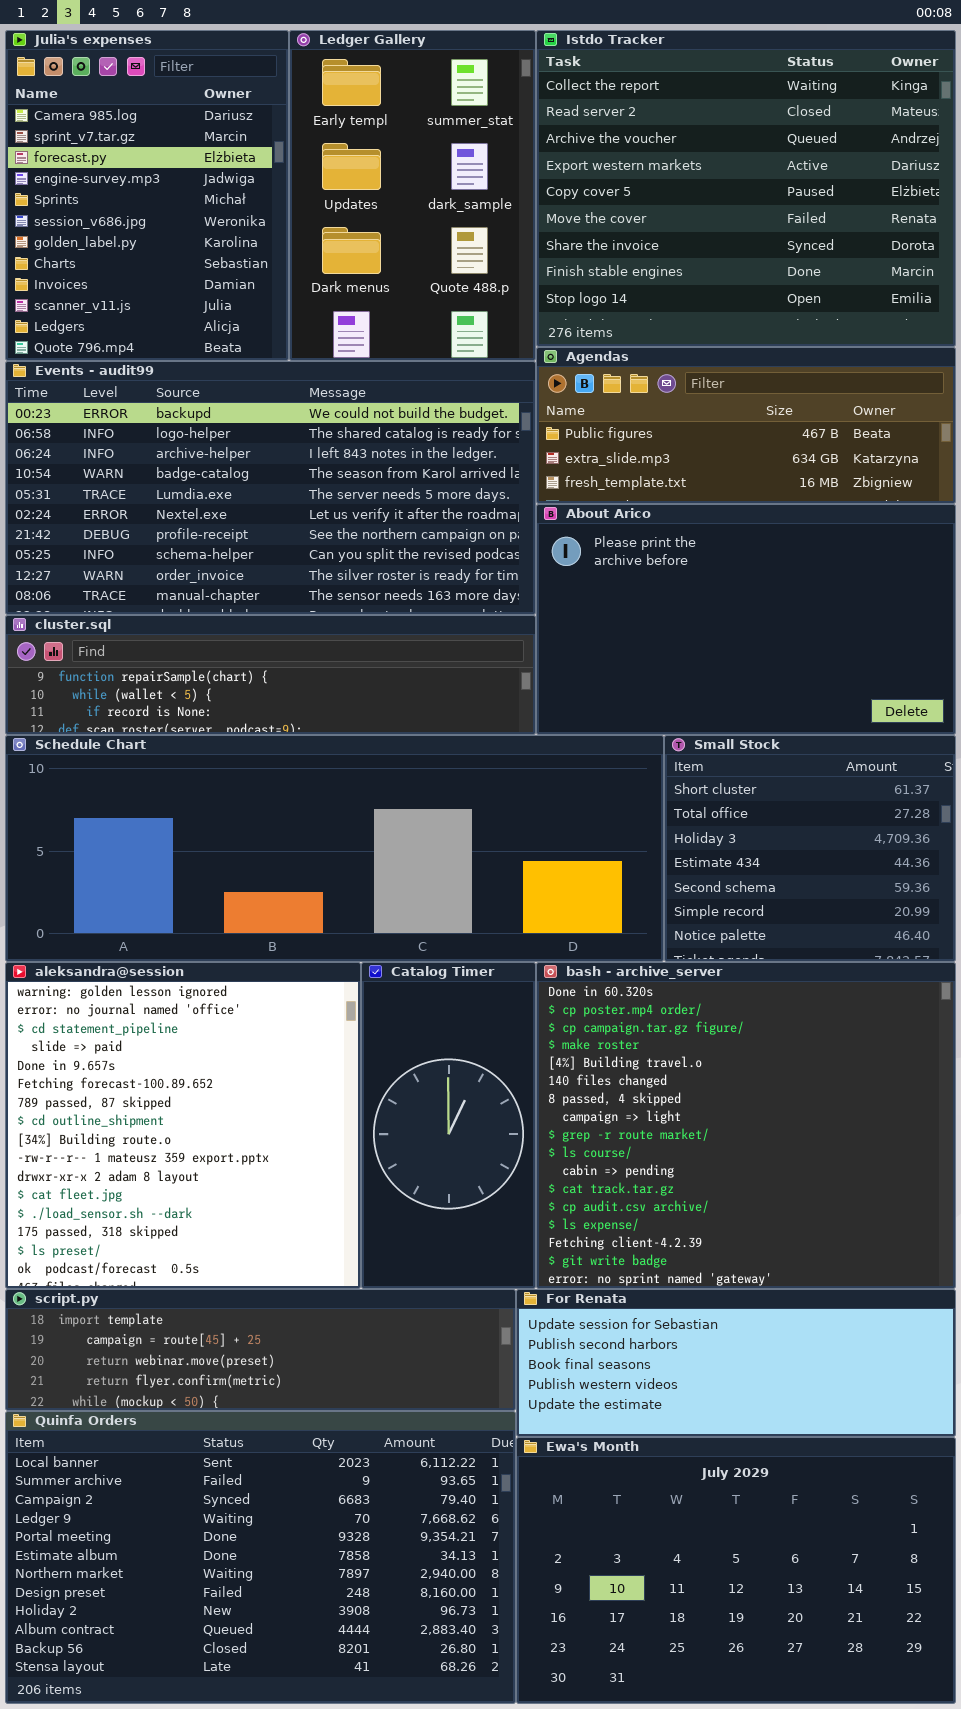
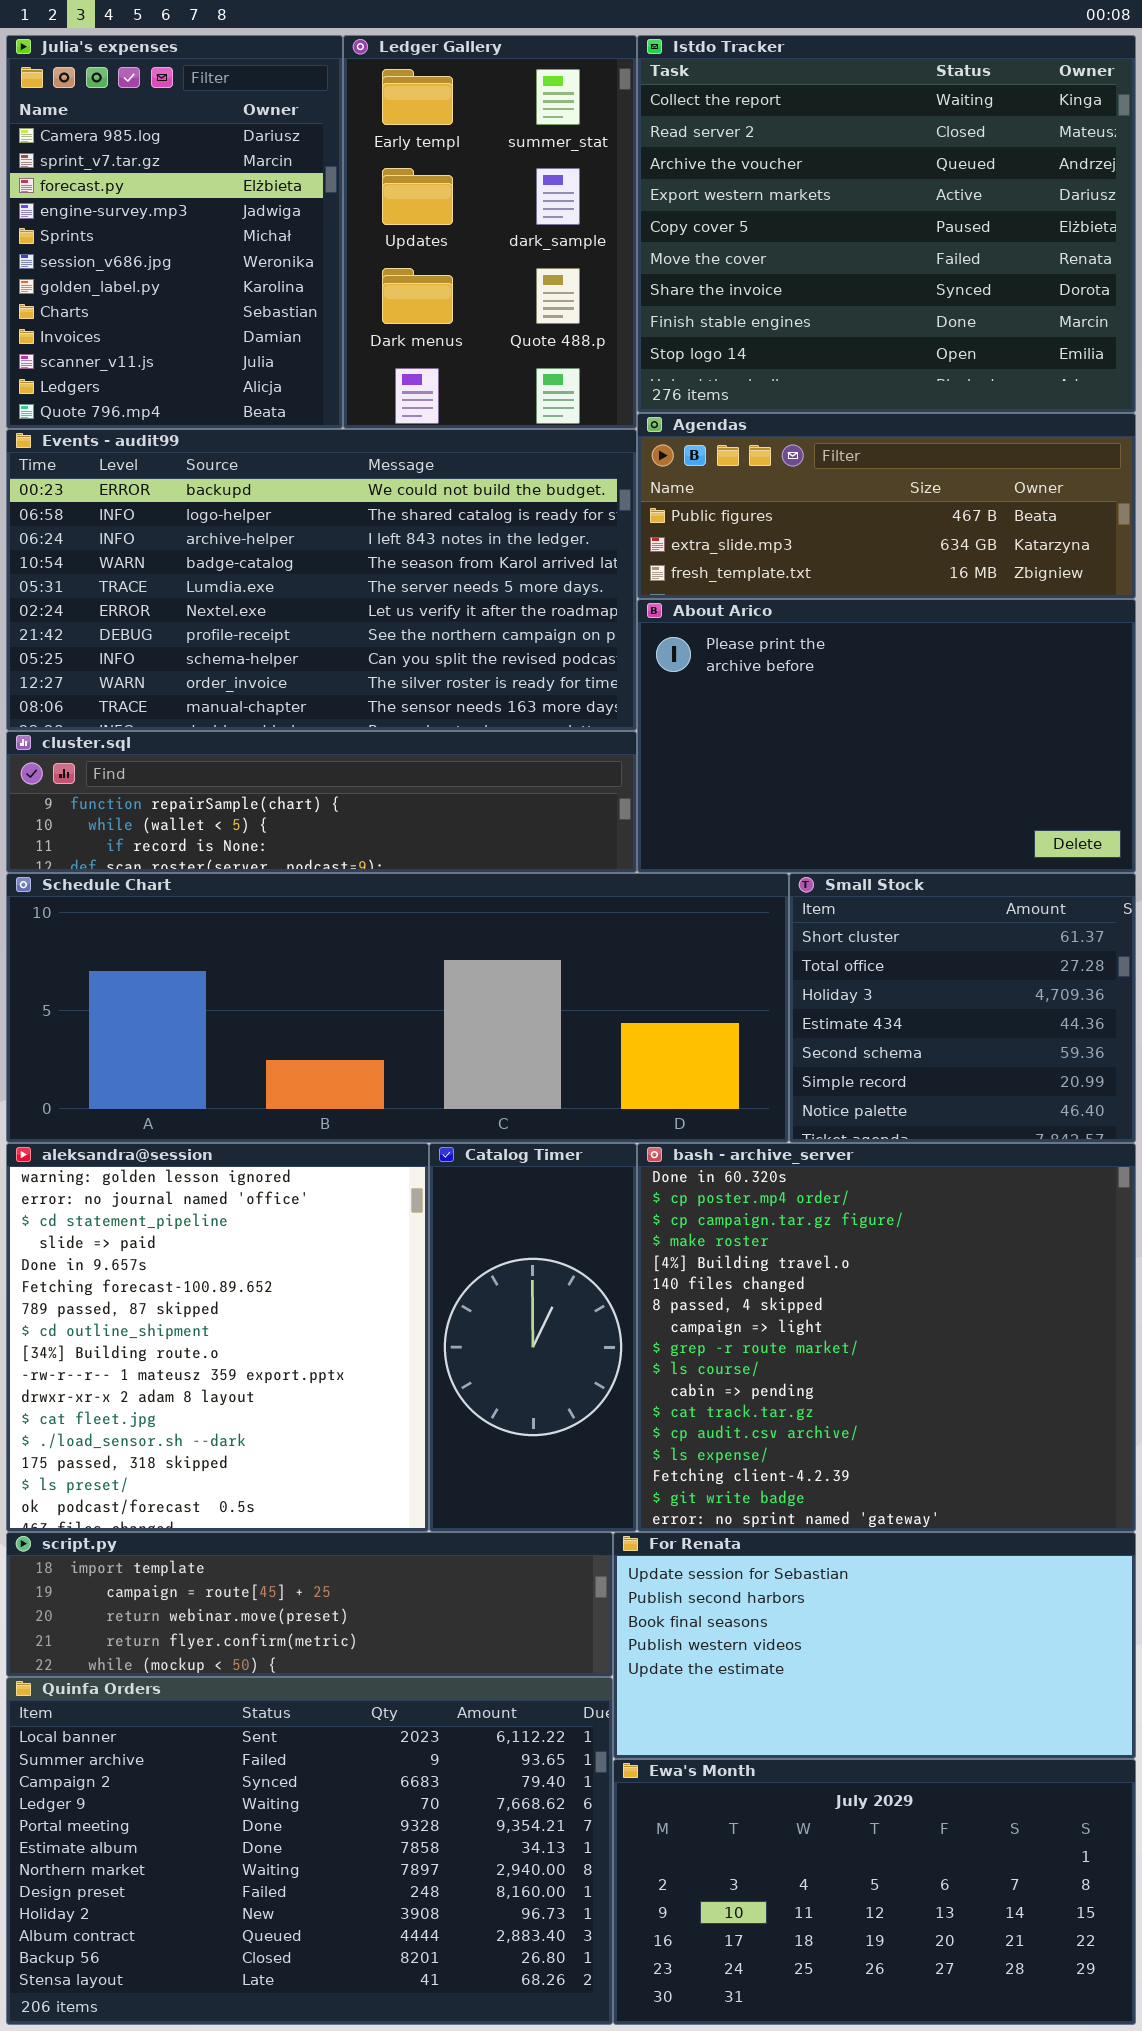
For Renata: [516,1289,956,1437] -> [613,1532,1136,1759], resized
Ewa's Month: [516,1437,956,1704] -> [613,1759,1136,2025], resized

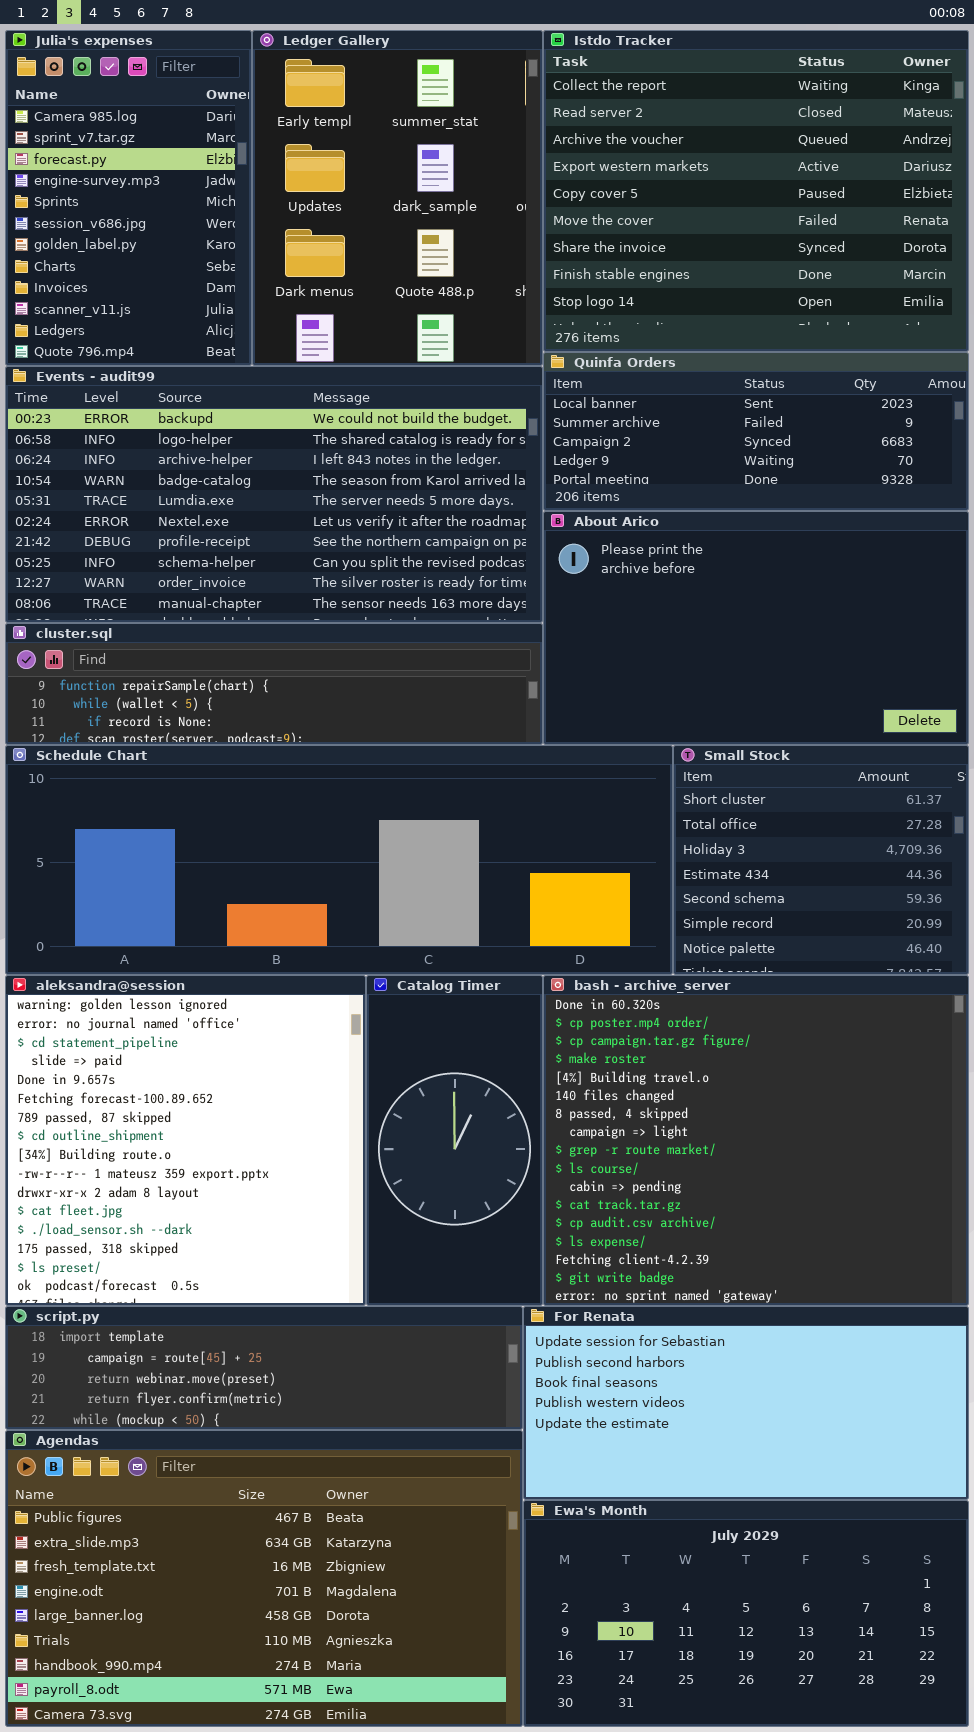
Julia's expenses: [6,35,343,429] -> [5,30,252,366], resized
Ledger Gallery: [343,35,637,429] -> [252,30,543,366], resized
Agendas: [637,413,1136,599] -> [5,1430,523,1727], moved, resized
Quinfa Orders: [6,1677,613,2025] -> [543,352,969,511], moved, resized

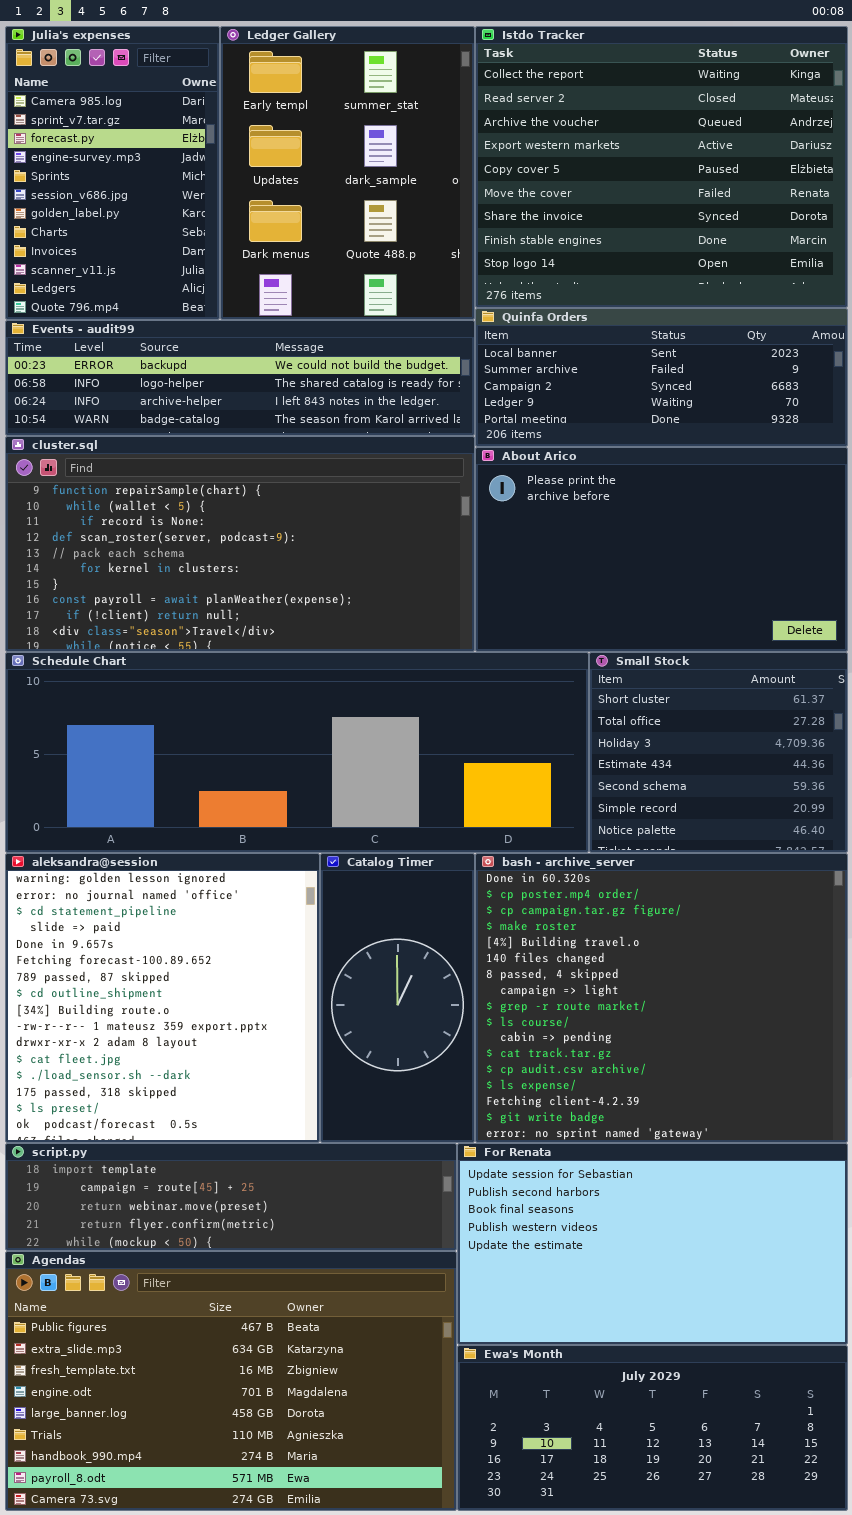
Events - audit99: [5,366,543,623] -> [5,320,475,436], resized
cluster.sql: [5,623,543,745] -> [5,436,475,652], resized
For Renata: [523,1306,969,1500] -> [457,1143,848,1345], resized
Ewa's Month: [523,1500,969,1727] -> [457,1345,848,1511], resized

